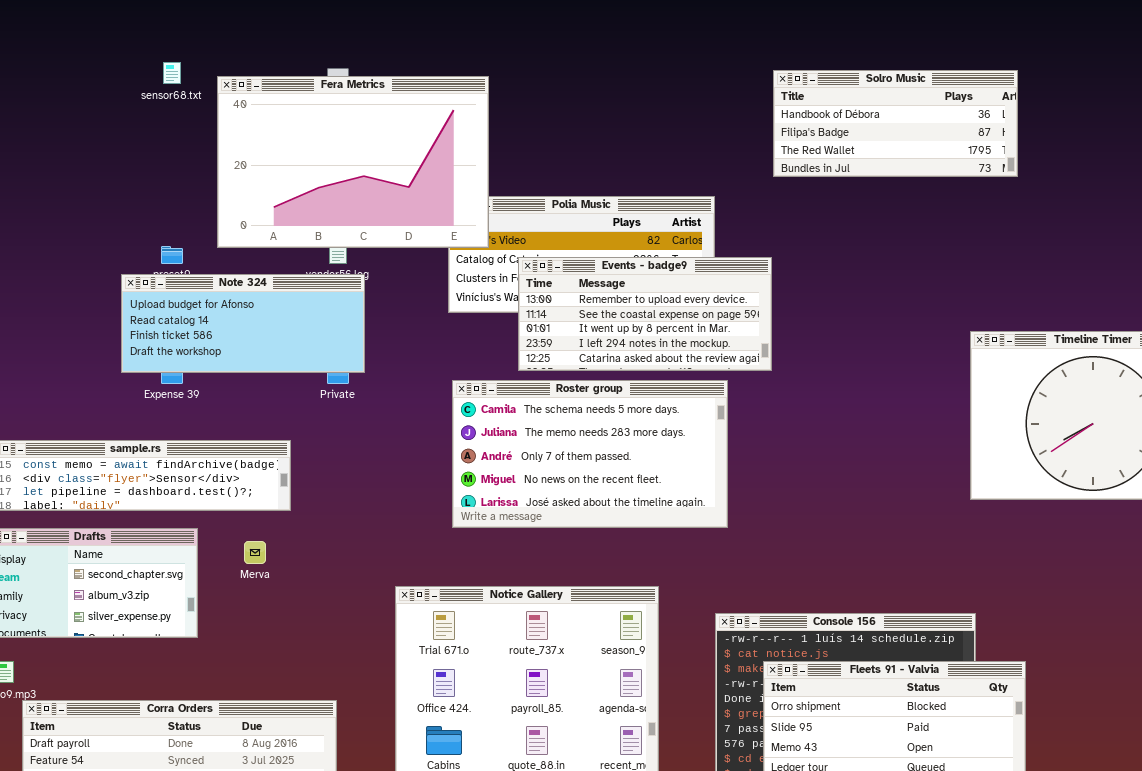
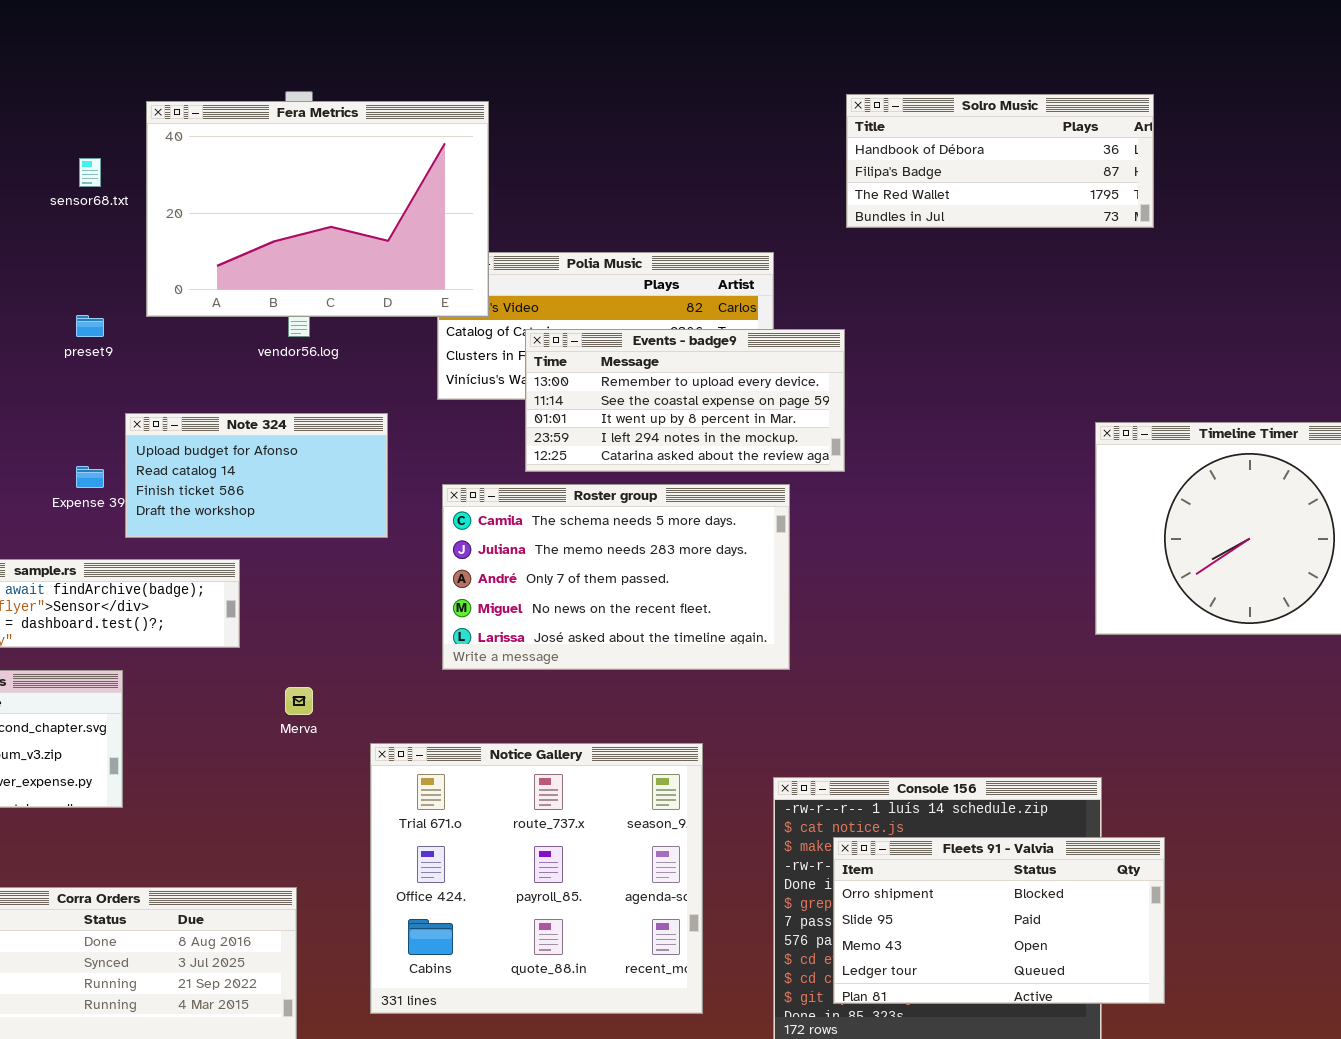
sensor68.txt: [163,62,181,84] -> [79,158,101,187], moved
Note 324: [121,274,365,373] -> [125,413,388,538], moved, resized
Merva: [244,541,266,564] -> [285,687,313,715], moved

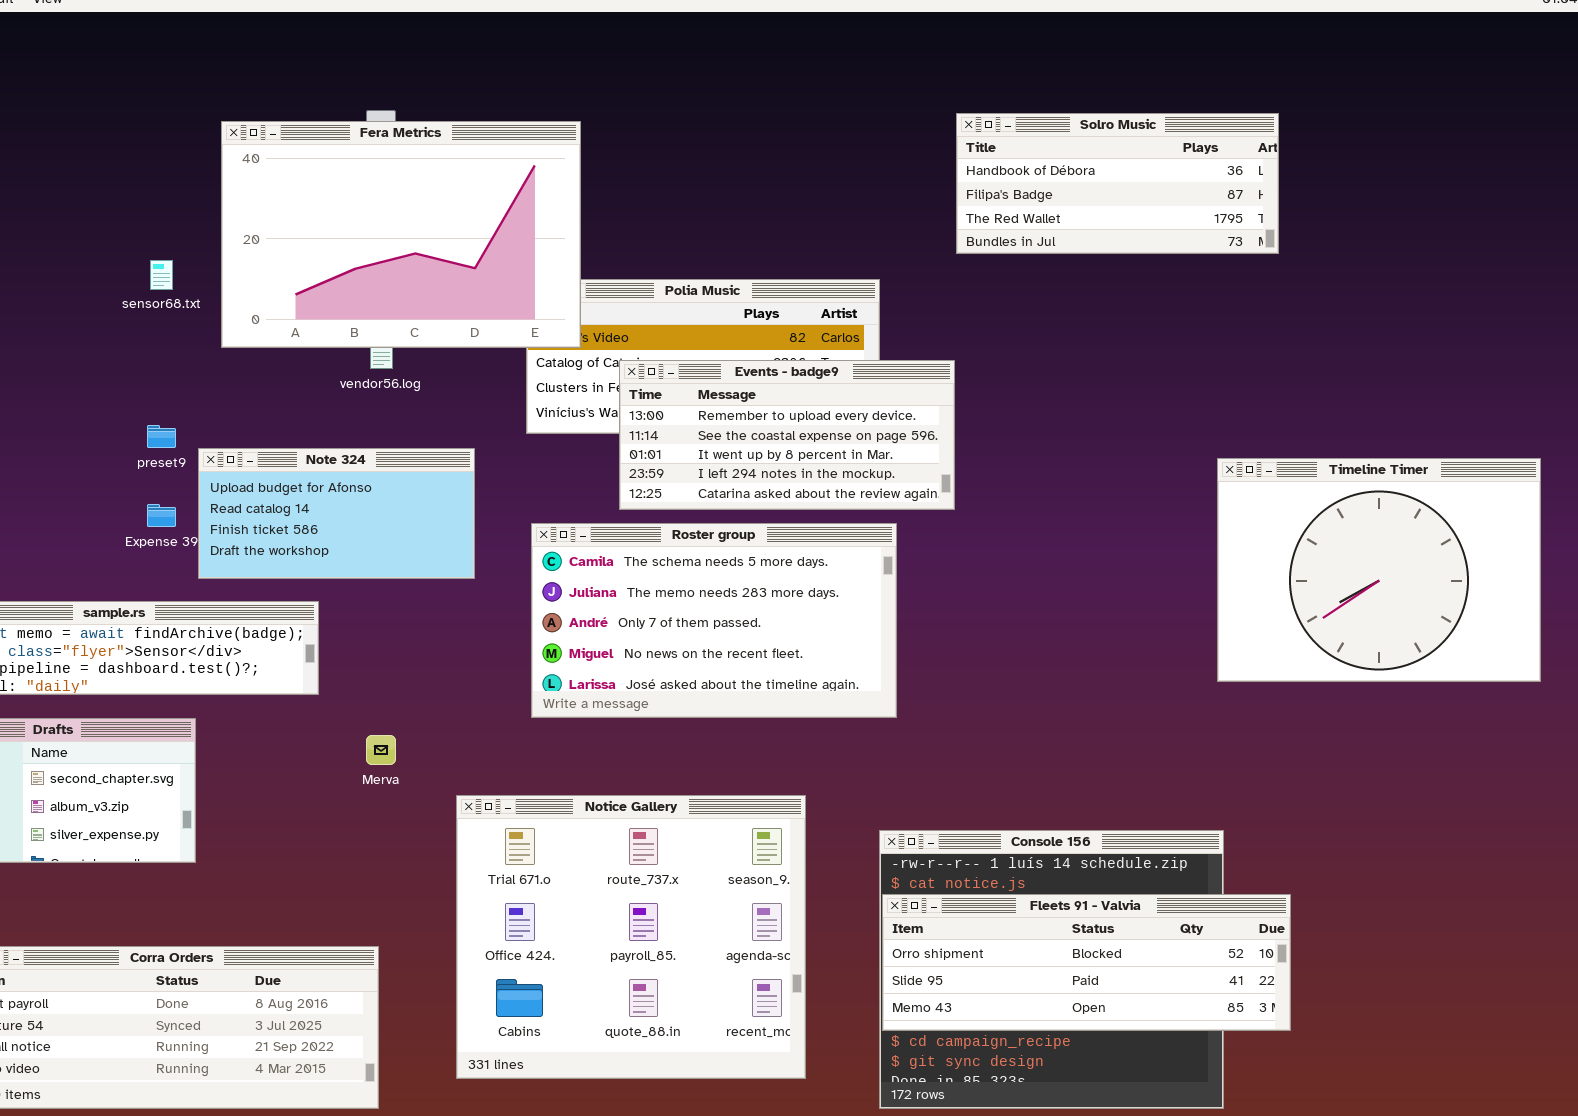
sensor68.txt: [79,158,101,187] -> [150,260,173,290], moved
preset9: [76,315,104,337] -> [147,425,176,448], moved
Fleets 91 - Valvia: [833,837,1165,1004] -> [882,894,1291,1031], resized

